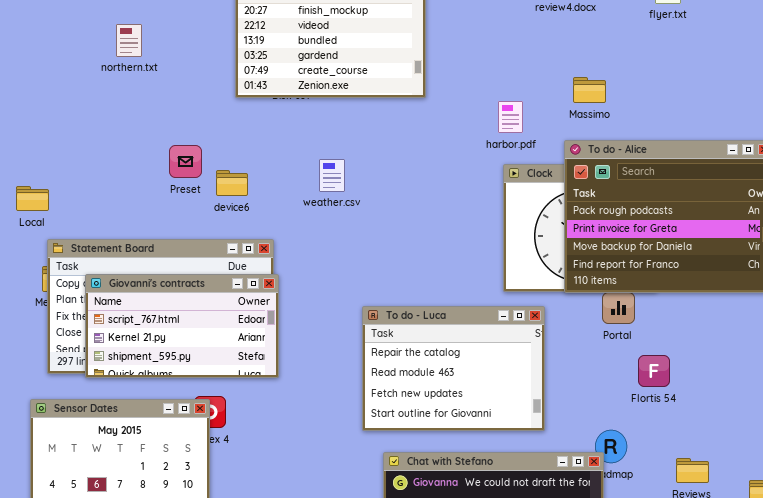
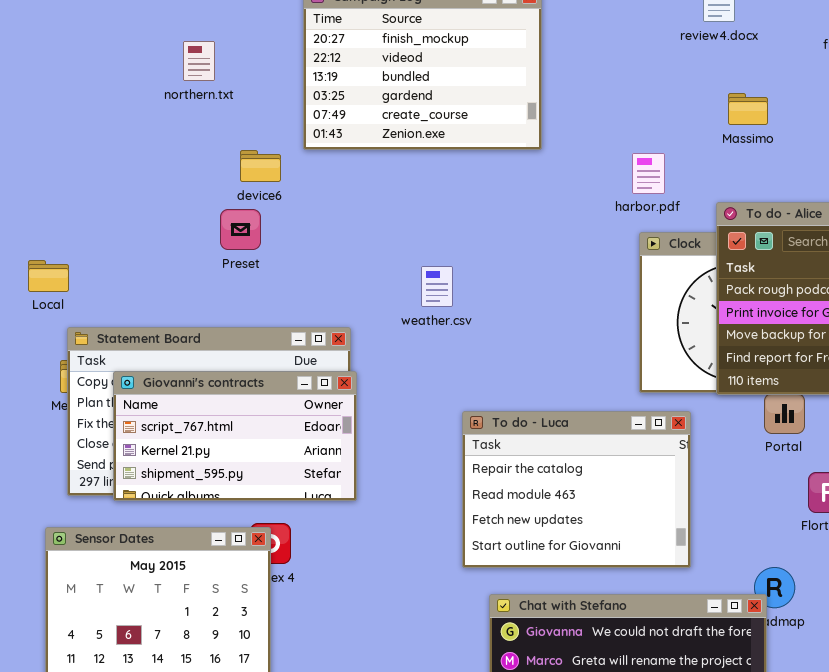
northern.txt: [116,24,142,57] -> [183,41,215,81], moved
Massimo: [573,77,606,103] -> [728,93,768,125], moved
weather.csv: [319,159,345,192] -> [421,266,453,307], moved
device6: [216,170,248,196] -> [240,150,281,182], moved

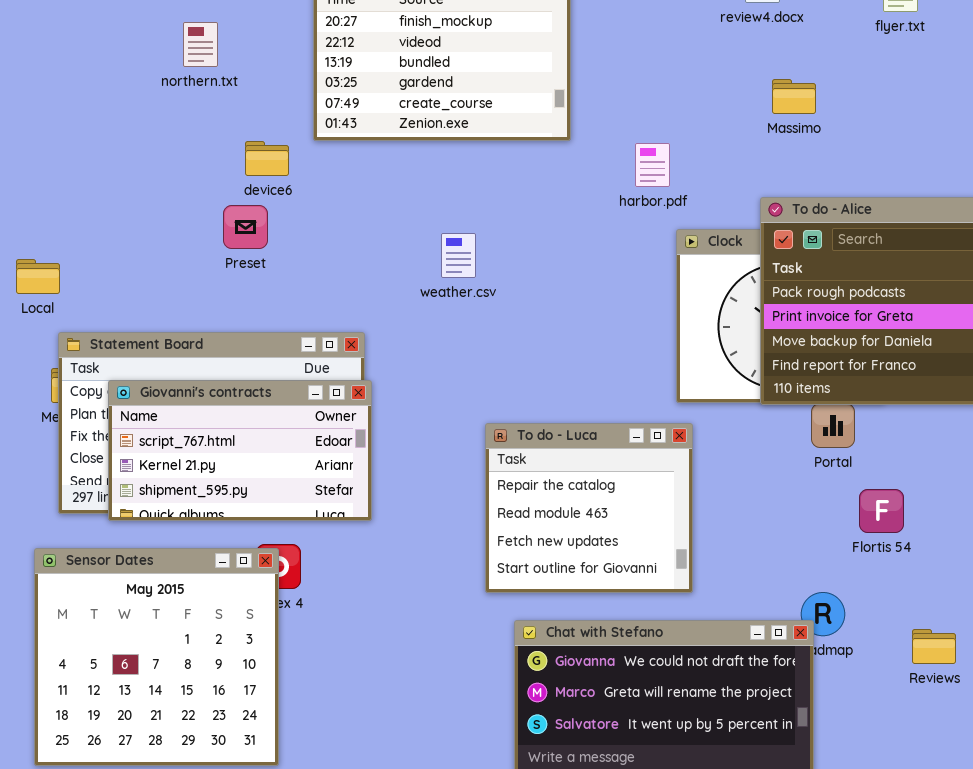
harbor.pdf: [632,153,665,194] -> [635,143,670,187], moved
weather.csv: [421,266,453,307] -> [441,233,476,278], moved
To do - Luca: [462,411,691,568] -> [485,423,693,593], resized

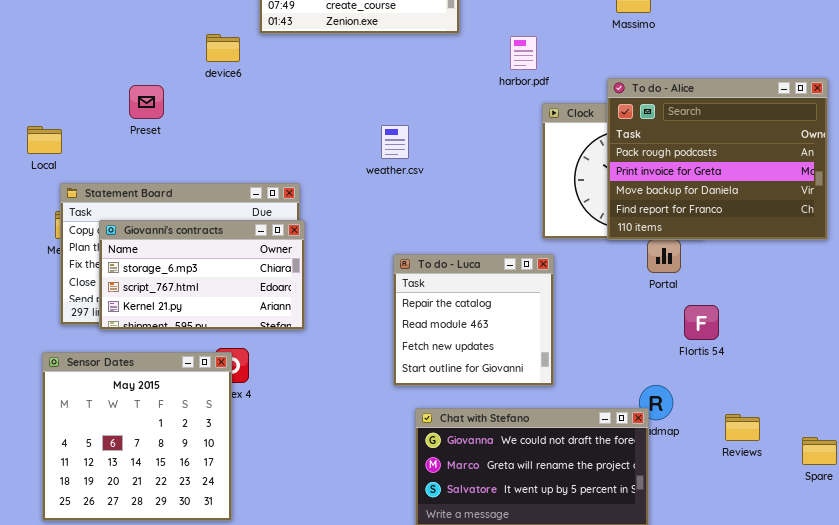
Preset: [223,205,268,249] -> [129,85,164,119], moved
weather.csv: [441,233,476,278] -> [381,125,409,159], moved
Giovanni's contracts: [108,380,372,521] -> [99,220,305,330], scrolled up 1 row

